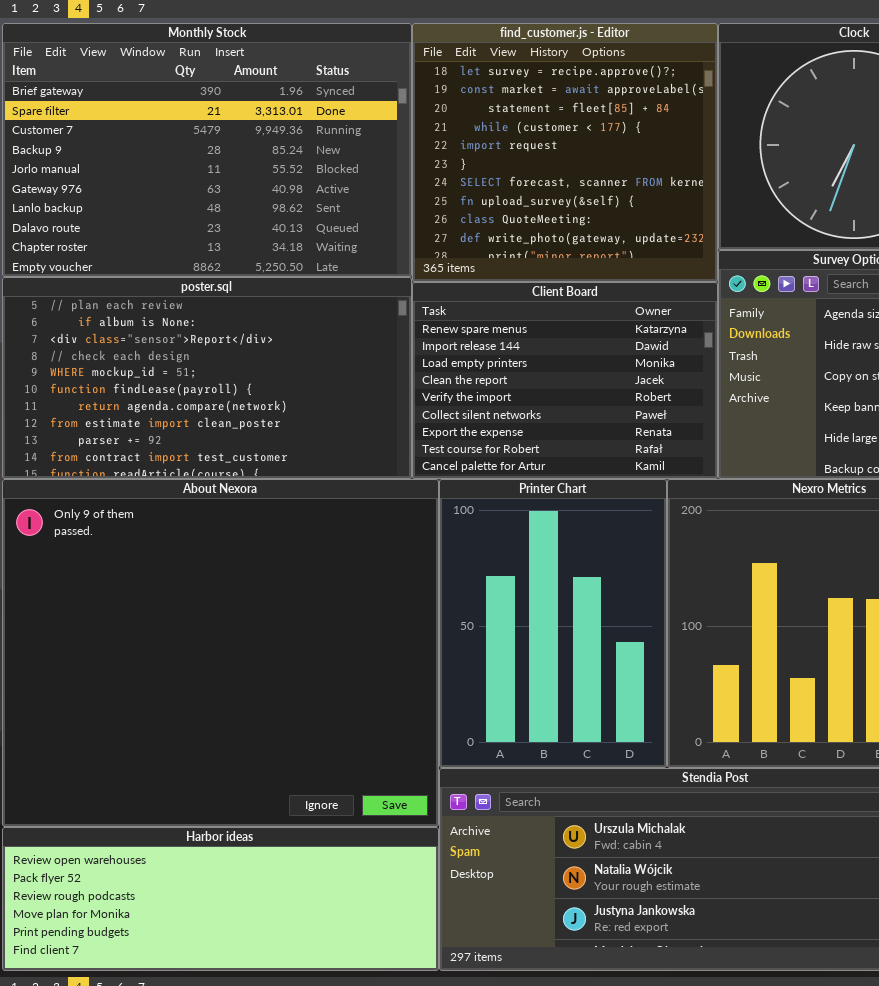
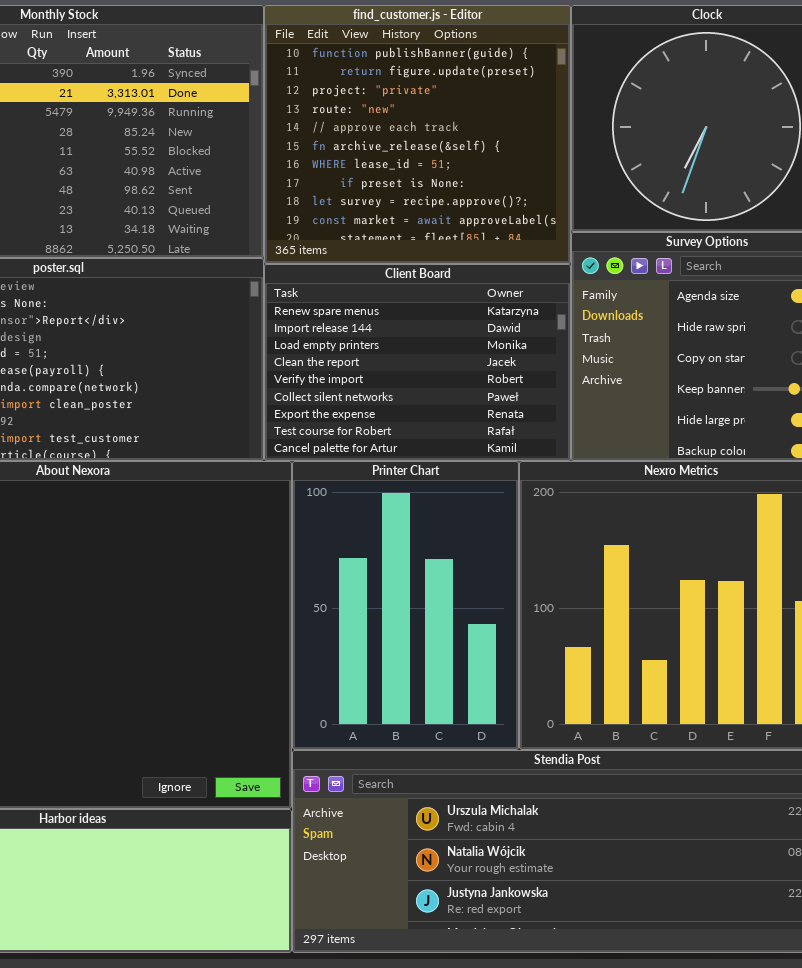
find_customer.js - Editor: [412,23,718,282] -> [264,5,571,264], scrolled up 8 rows

